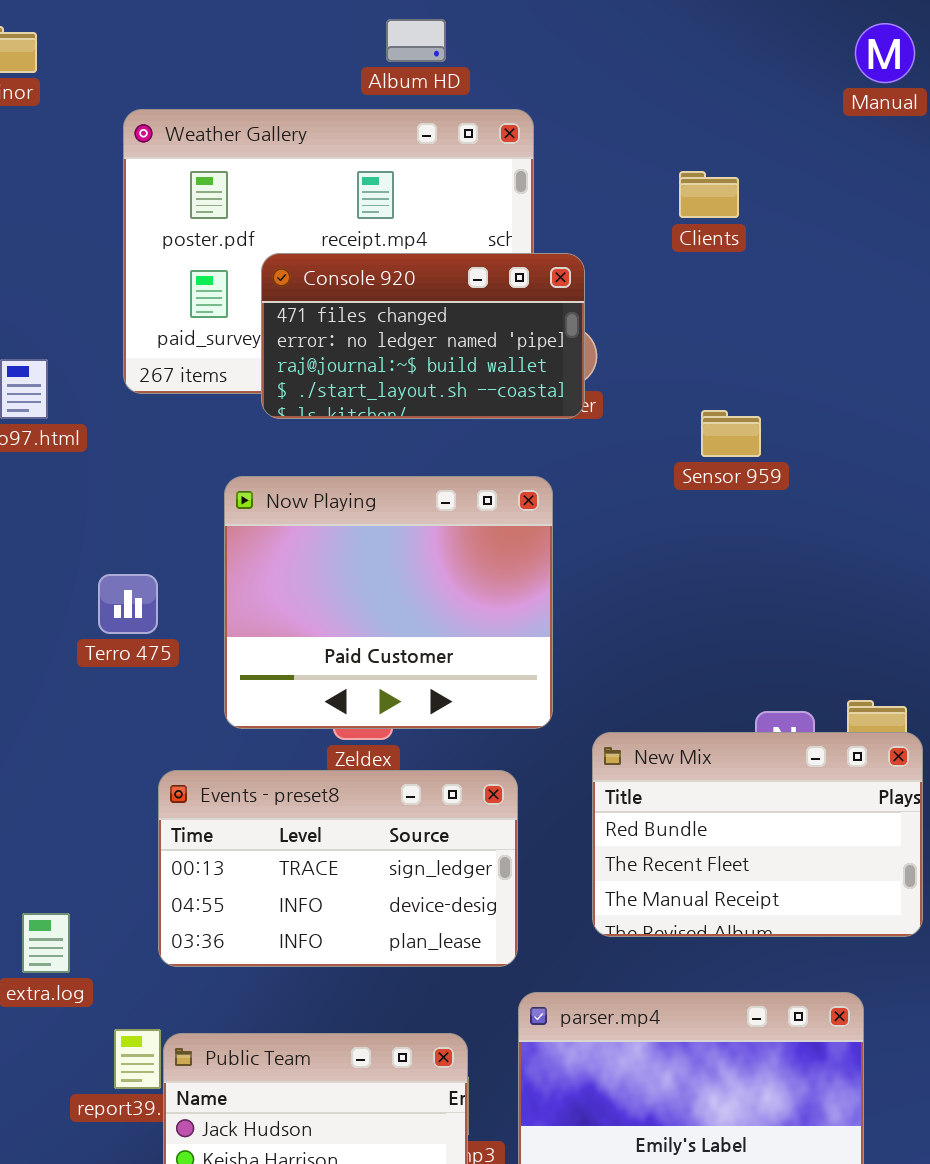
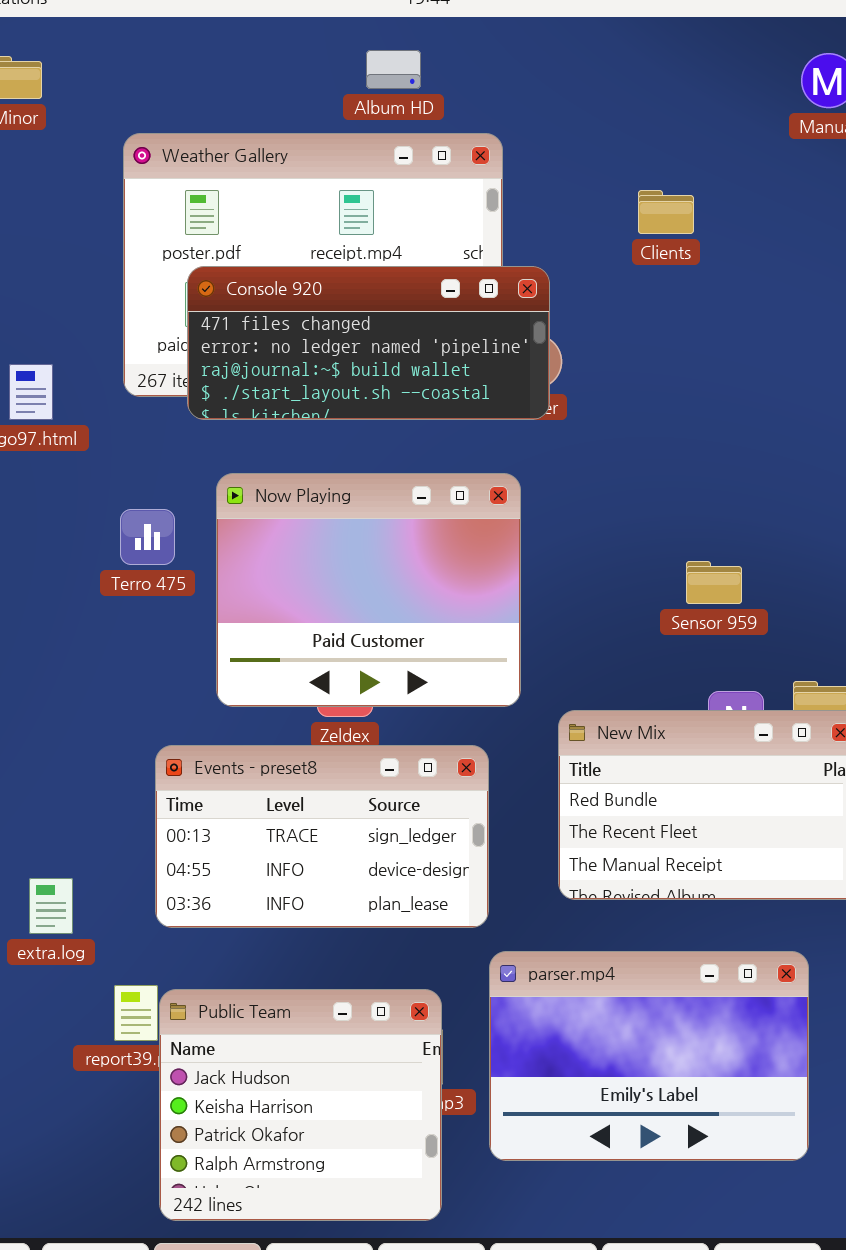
Console 920: [261,253,585,419] -> [187,266,550,420], resized
Sensor 959: [701,410,761,457] -> [686,561,742,604], moved
Terro 475: [98,574,158,634] -> [120,509,175,565], moved

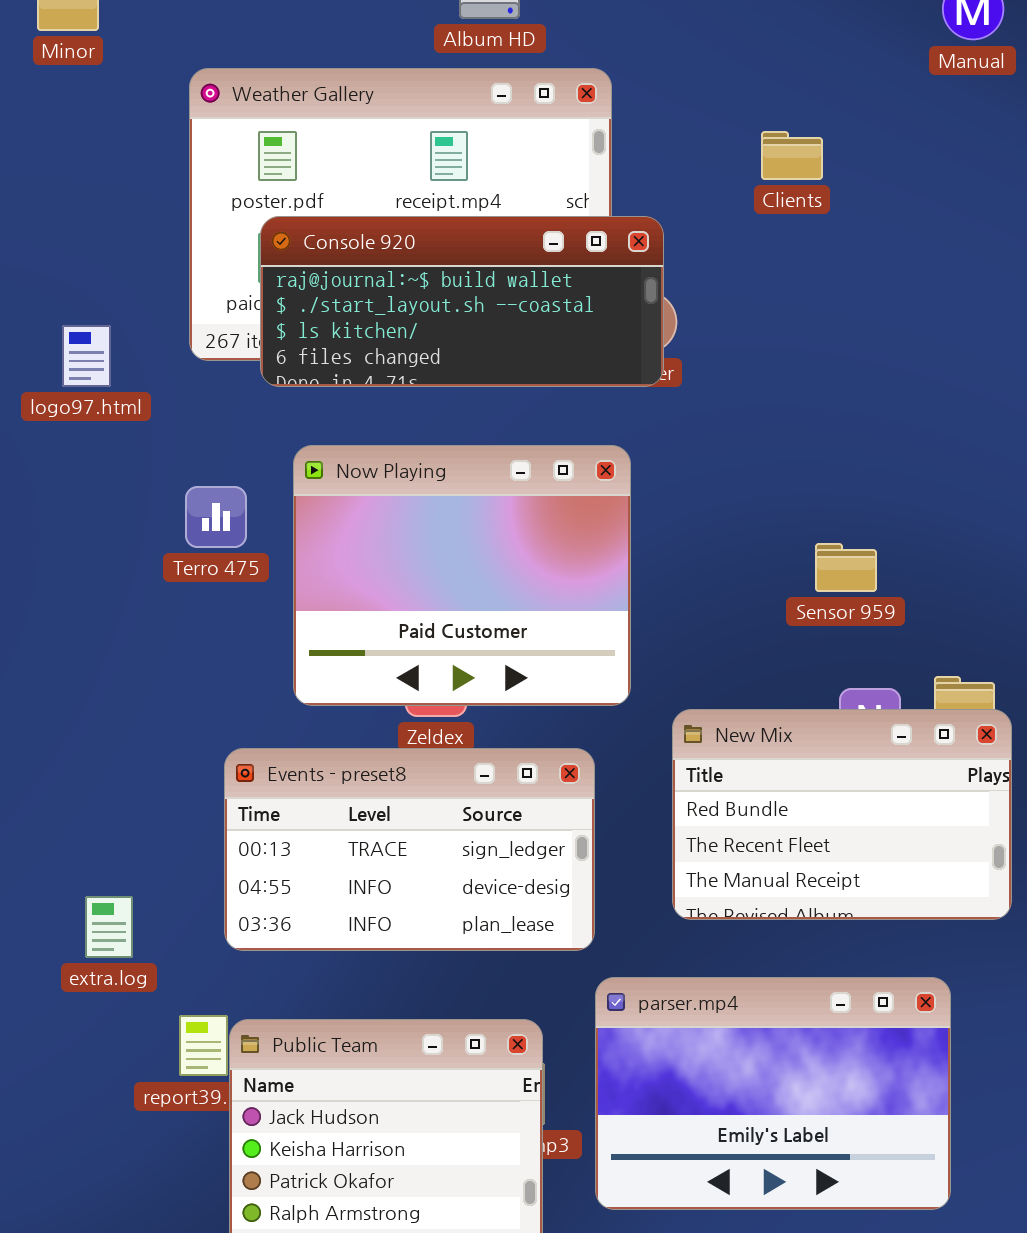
Console 920: [187,266,550,420] -> [260,216,664,387], scrolled down 2 rows

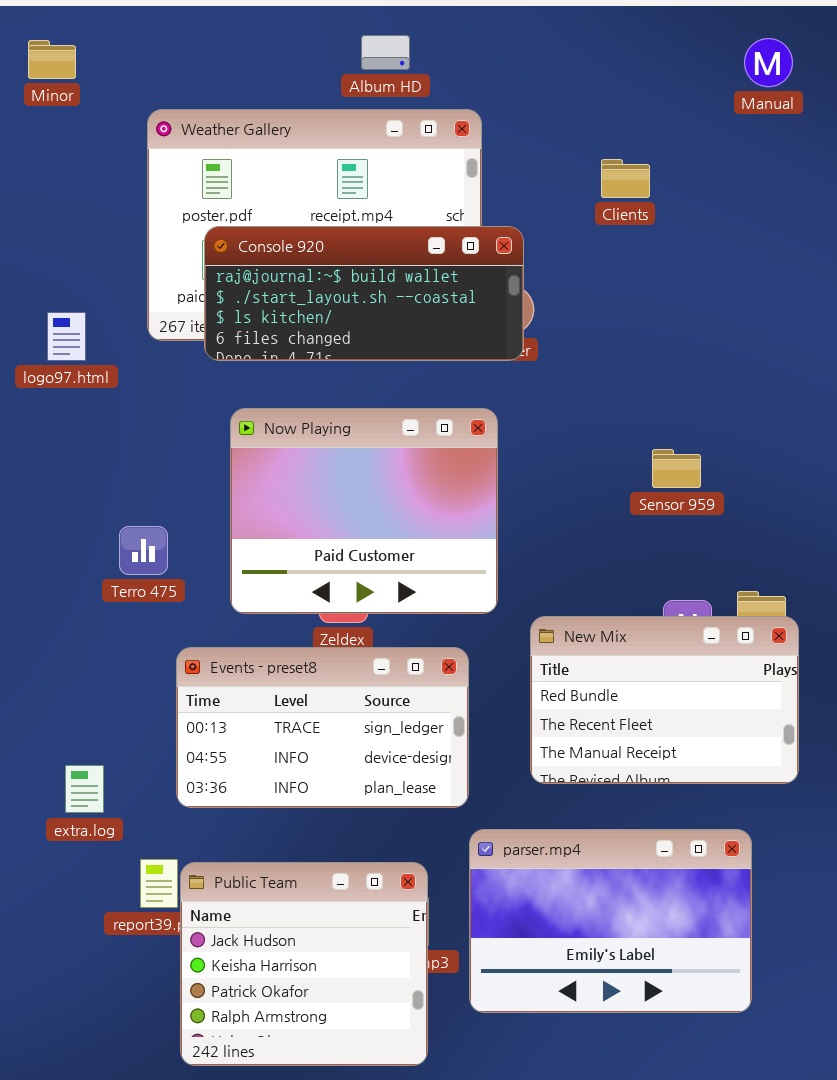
Terro 475: [185,486,247,548] -> [119,526,168,575], moved
Sensor 959: [815,543,877,592] -> [652,449,701,488], moved

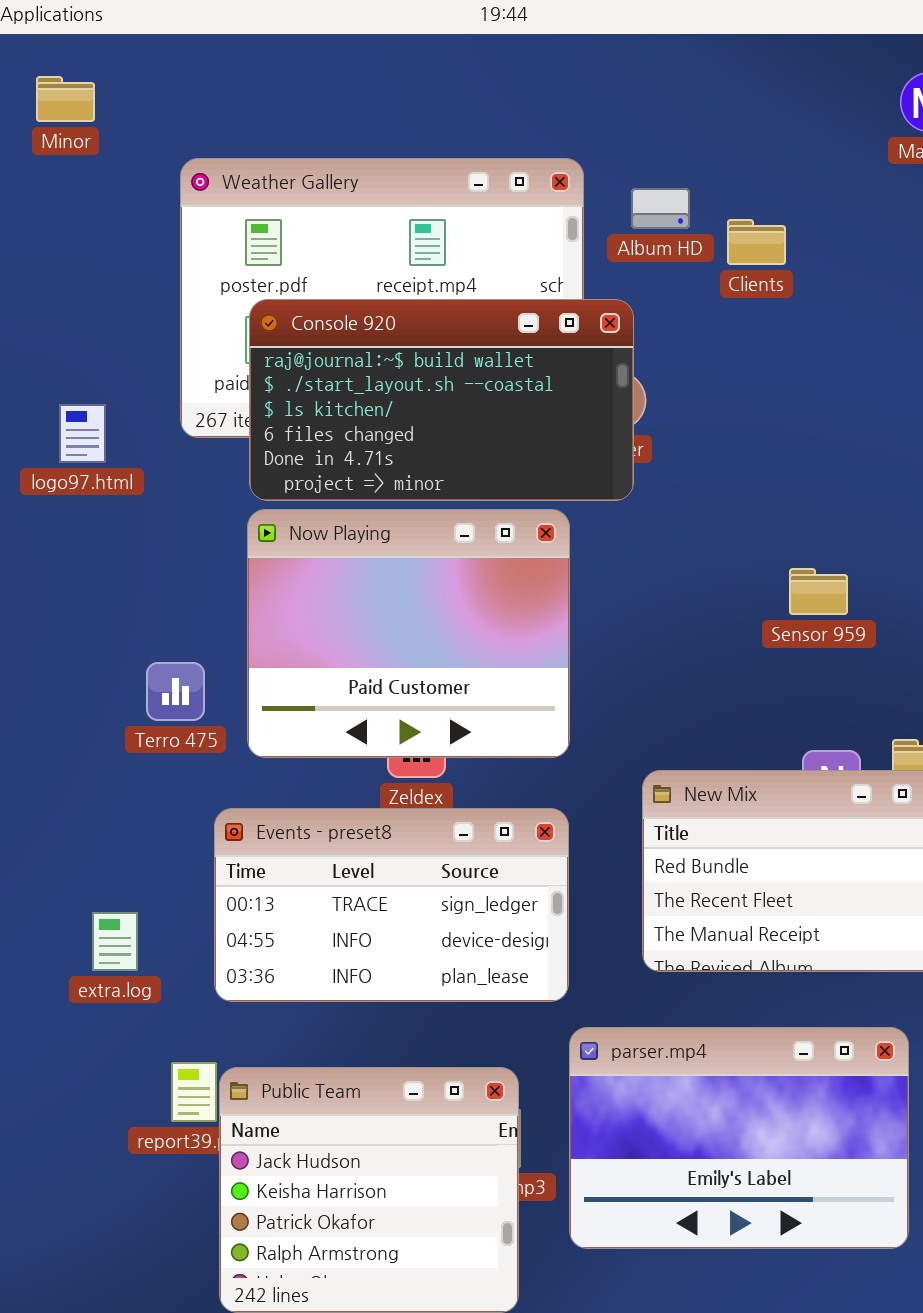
Album HD: [361,35,410,70] -> [631,188,690,229], moved
Console 920: [204,226,524,361] -> [249,299,634,501], resized
Now Playing: [230,408,498,614] -> [247,509,570,758], moved
extra.log: [65,765,104,813] -> [92,912,138,971], moved

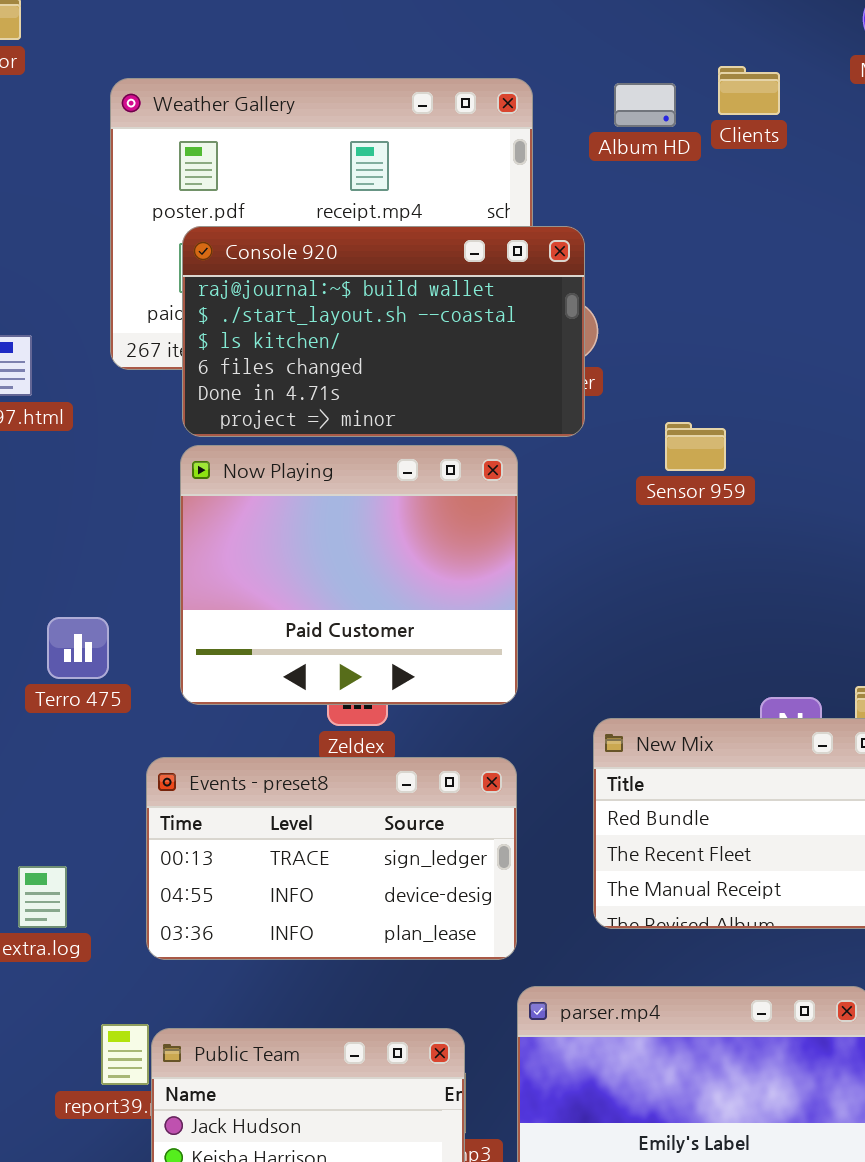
Album HD: [631,188,690,229] -> [614,83,676,127], moved
Clients: [727,219,786,265] -> [718,66,780,115], moved
Sensor 959: [789,568,848,615] -> [665,422,726,471], moved
Terro 475: [146,662,205,721] -> [47,617,109,679], moved

